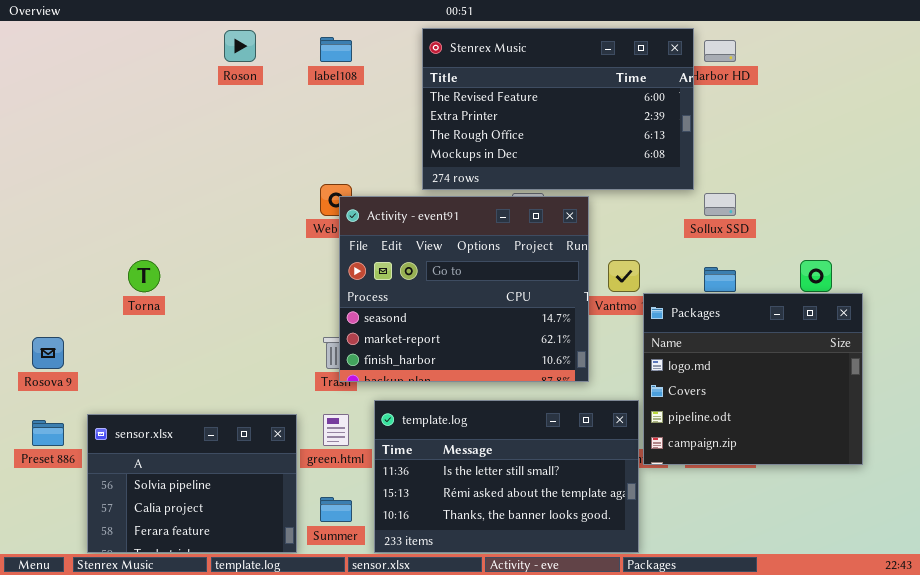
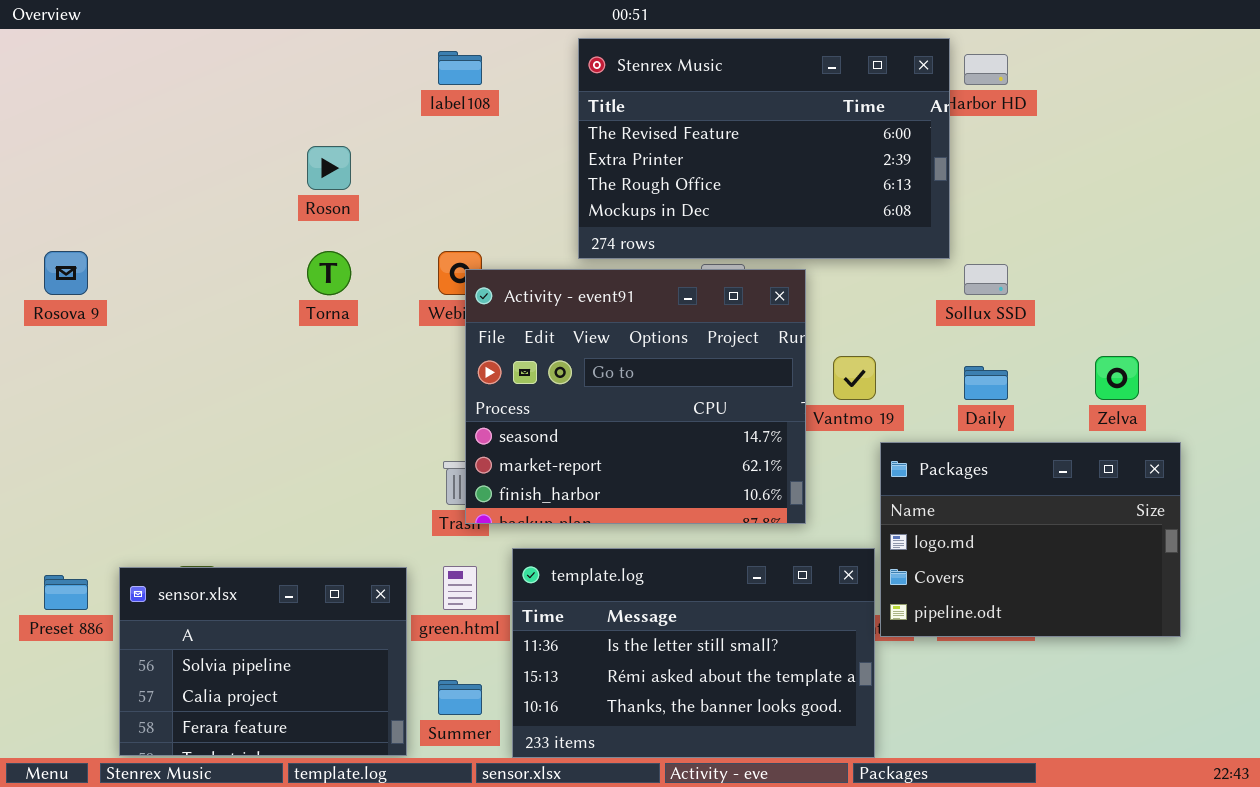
Roson: [224,30,256,62] -> [307,146,351,190], moved
Torna: [128,260,160,292] -> [307,251,351,295], moved
Packages: [643,293,863,465] -> [880,442,1181,637], resized
Rosova 9: [32,337,64,369] -> [44,251,88,295], moved

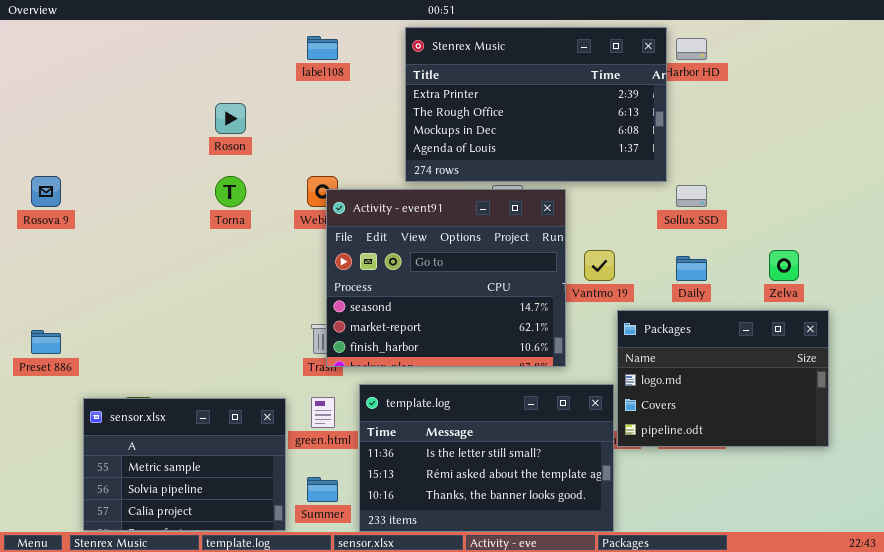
Stenrex Music: [578,38,950,259] -> [405,27,667,182], scrolled down 1 row
sensor.xlsx: [119,567,407,756] -> [83,398,286,531], scrolled up 1 row
Preset 886: [44,575,88,610] -> [31,330,61,354], moved

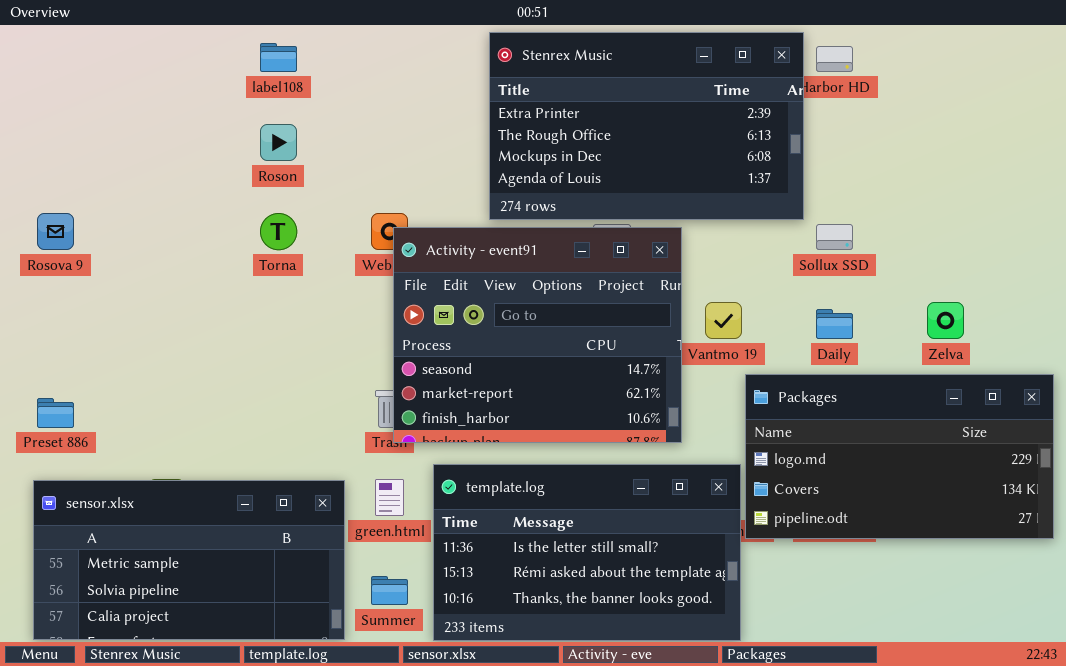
label108: [307,36,338,60] -> [260,43,297,72], moved
Packages: [617,310,829,447] -> [745,374,1054,539], resized
sensor.xlsx: [83,398,286,531] -> [33,480,345,640], resized

